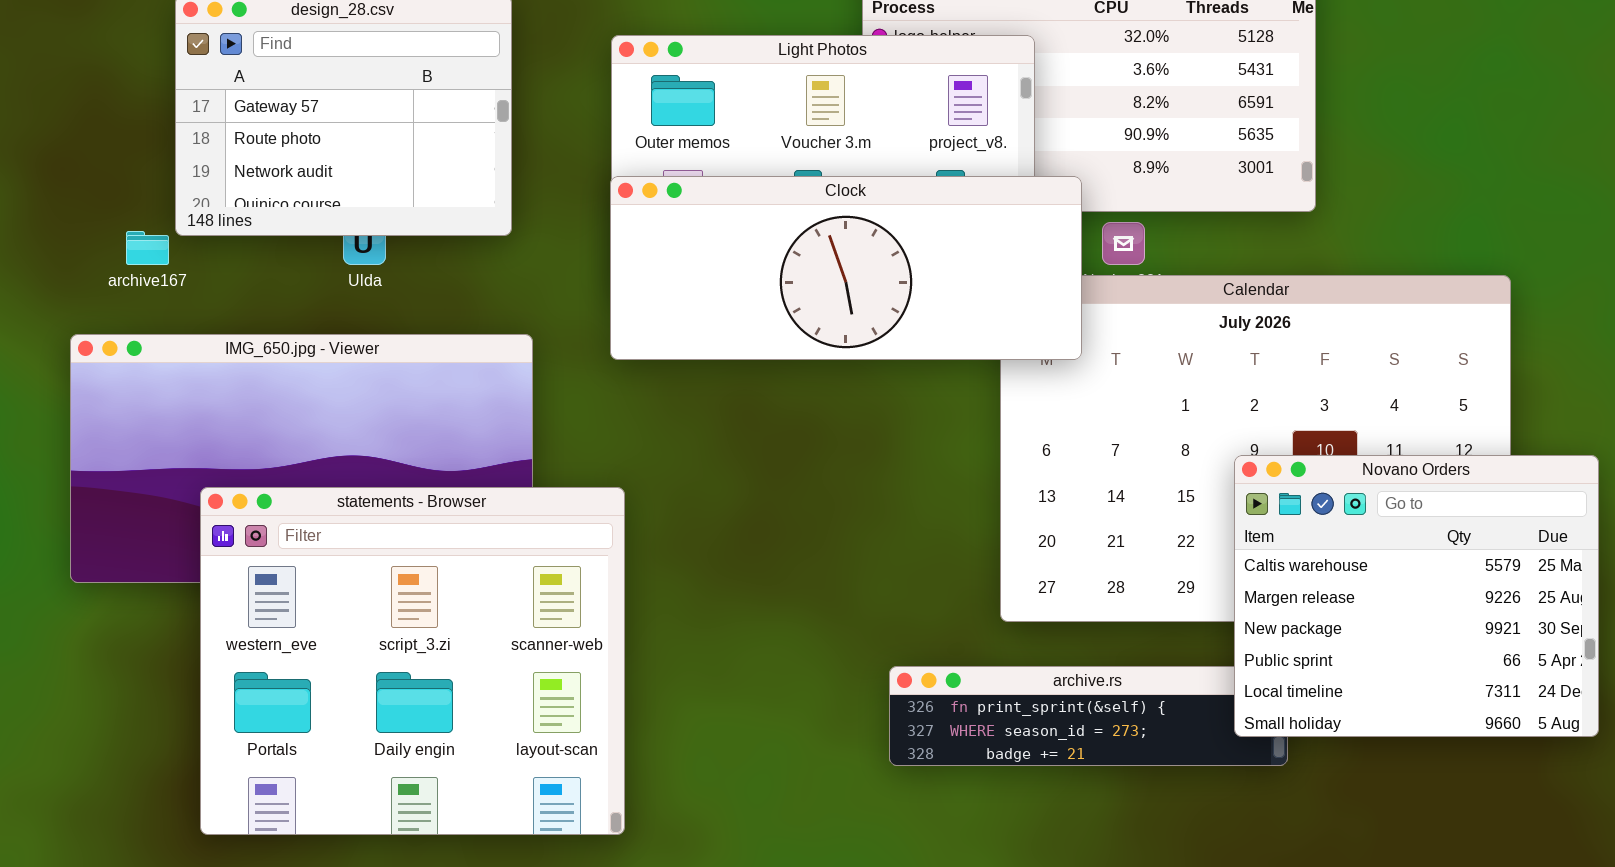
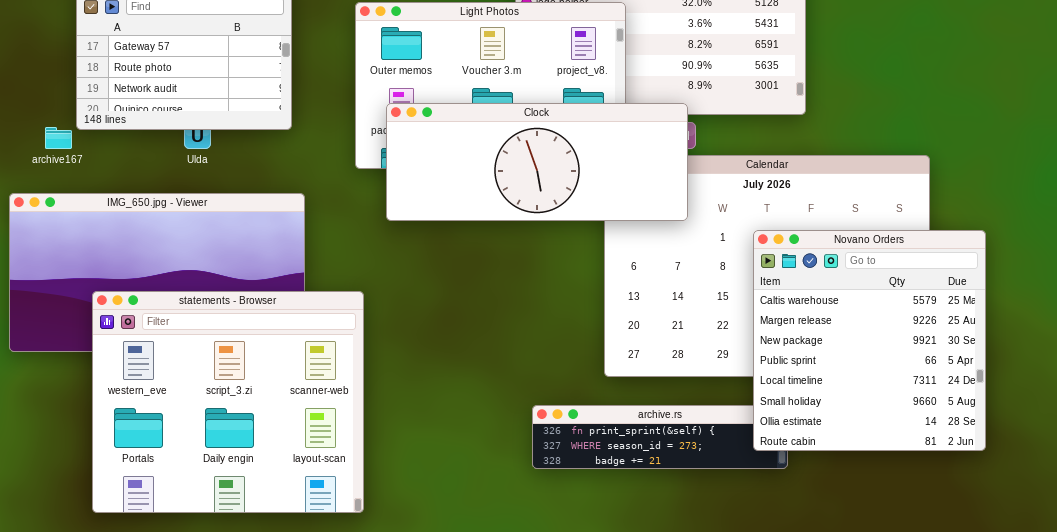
Clock: [610,176,1082,360] -> [386,103,688,221], moved
Novano Orders: [1234,455,1599,737] -> [753,230,986,451], resized

